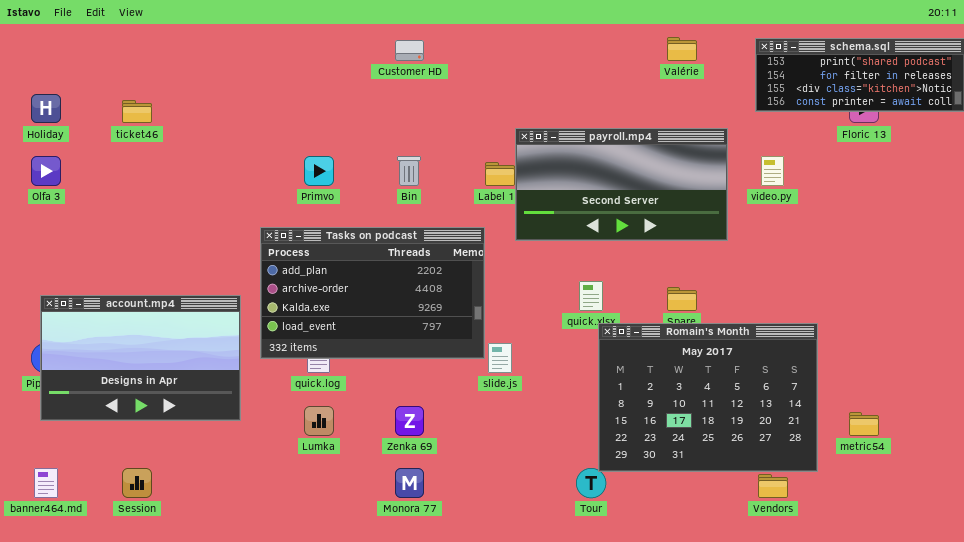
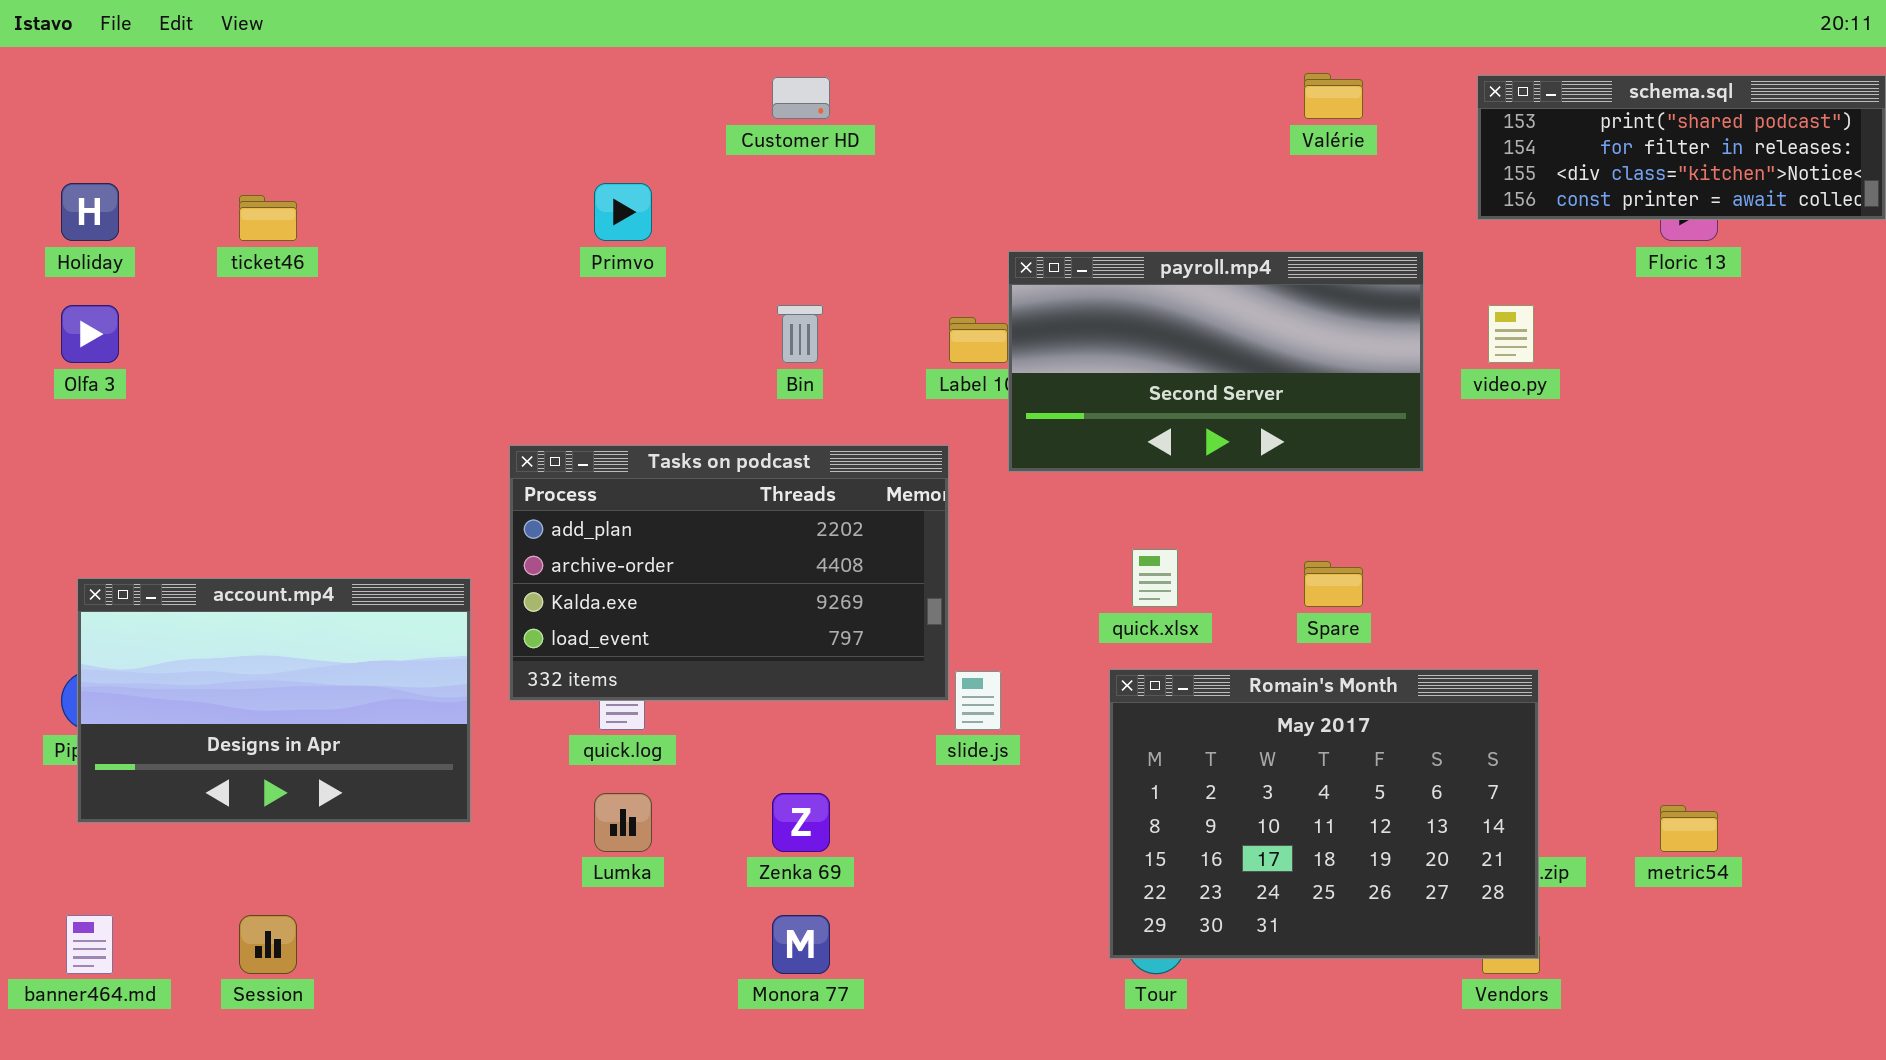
Primvo: [304,156,334,186] -> [594,183,652,241], moved
Romain's Month: [598,323,818,472] -> [1109,669,1539,959], moved

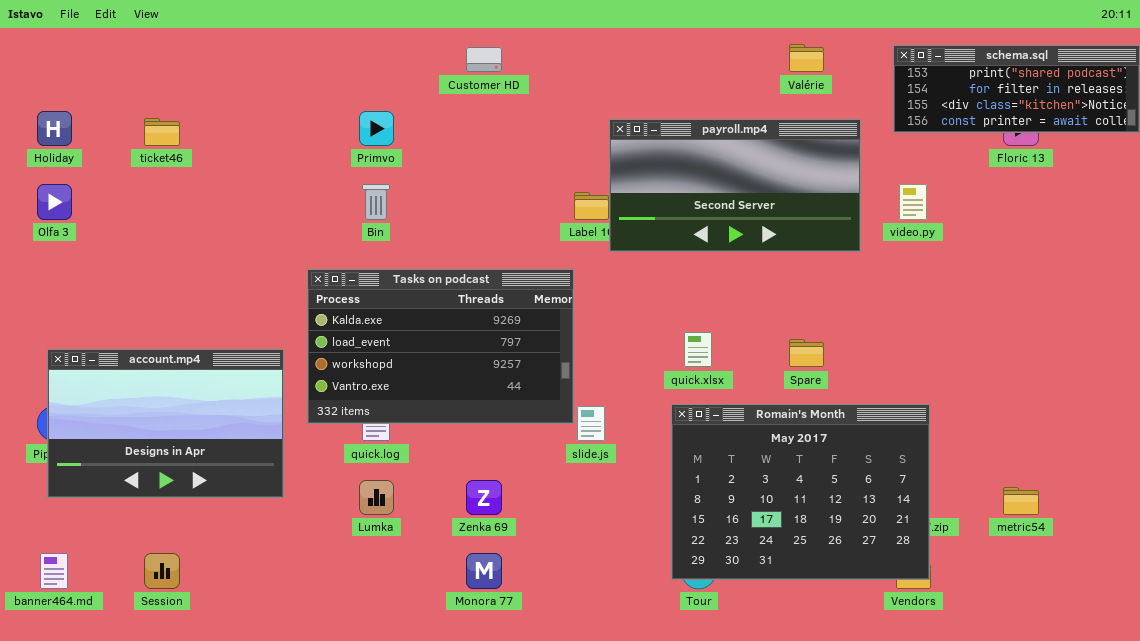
payroll.mp4: [1008,251,1424,472] -> [609,119,861,252], moved
Bin: [777,305,823,363] -> [362,184,390,220], moved
Tasks on podcast: [509,445,949,701] -> [307,269,574,424], scrolled down 2 rows

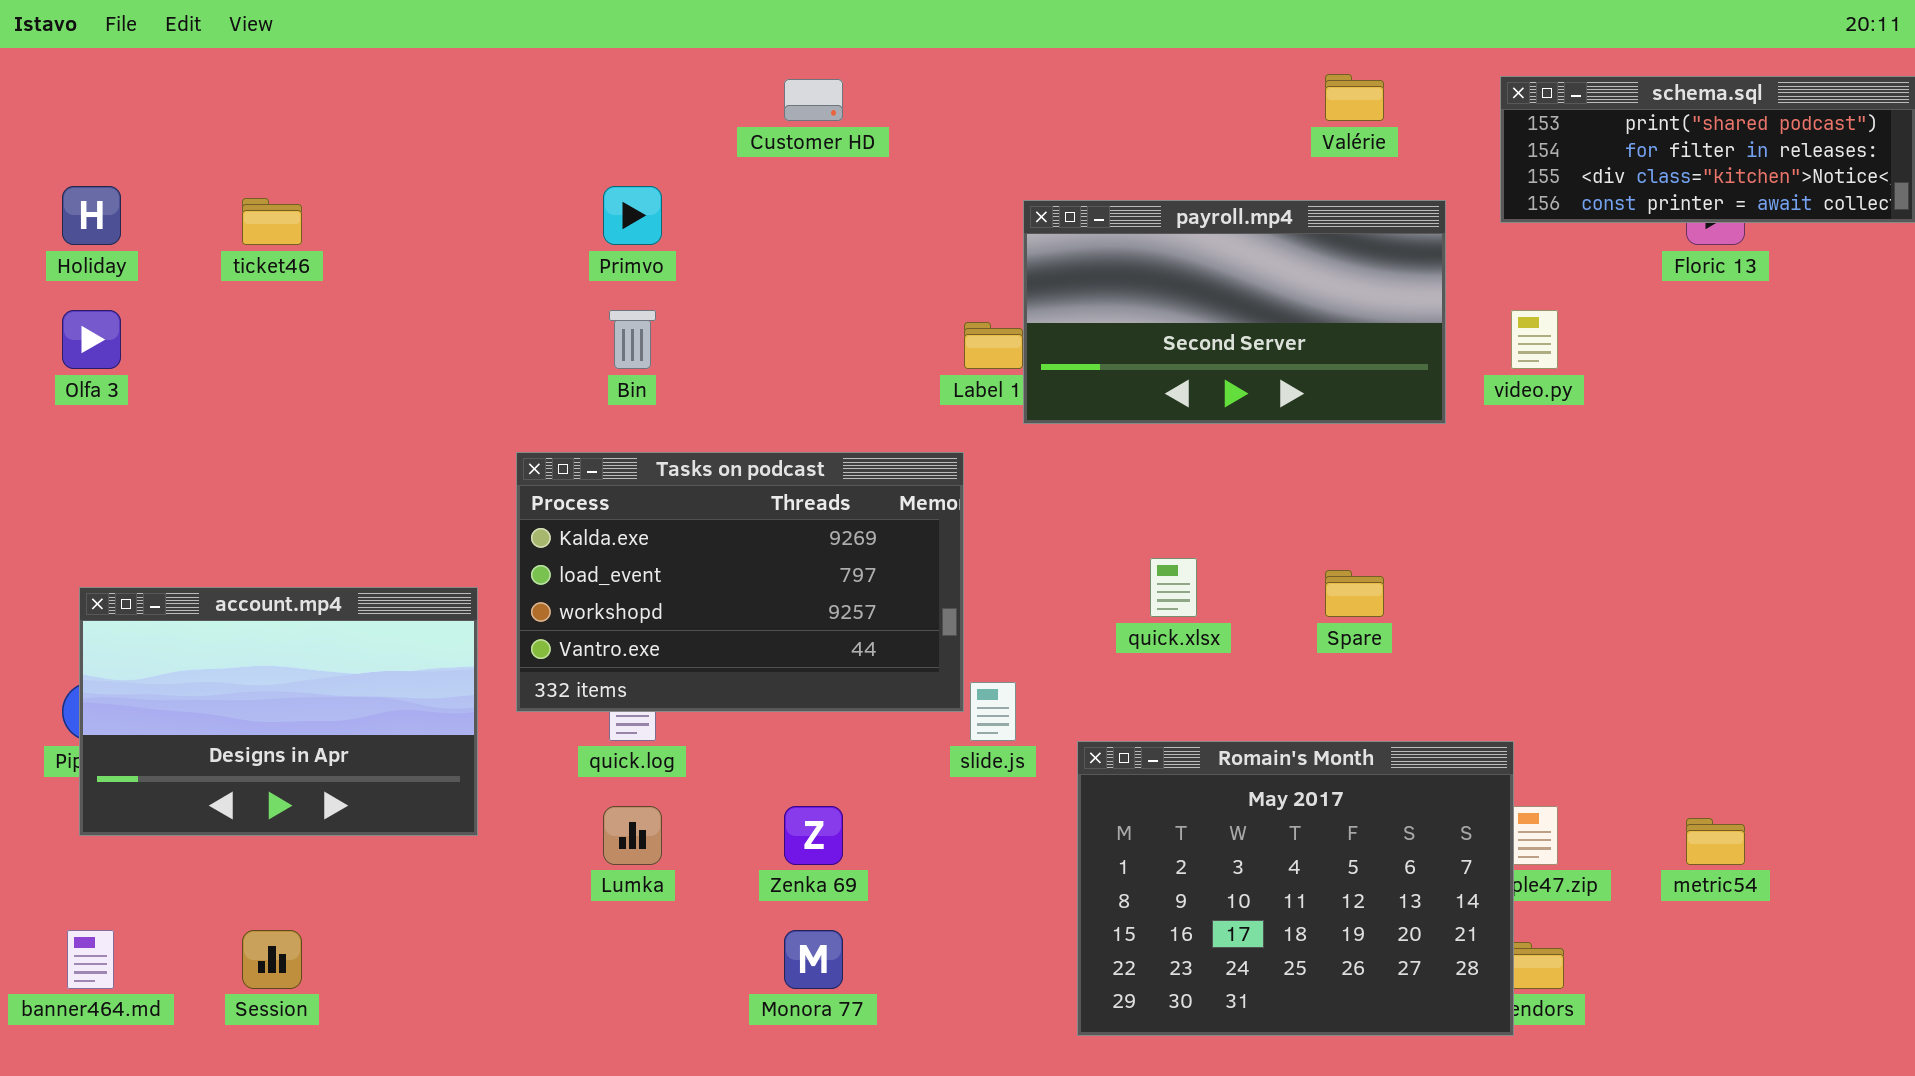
Romain's Month: [671,404,930,580] -> [1077,741,1514,1036], moved

